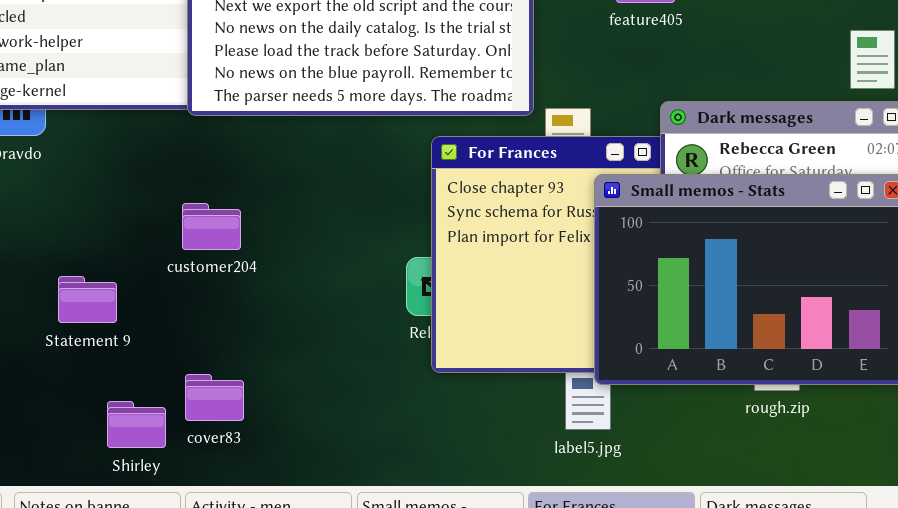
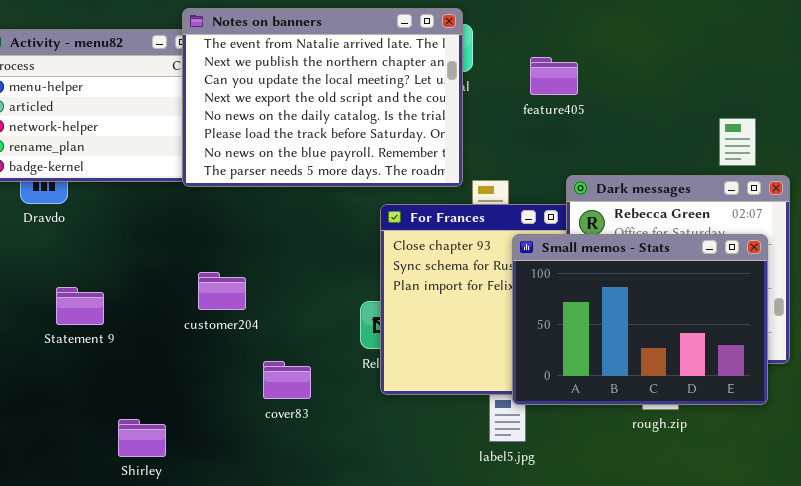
customer204: [182,203,241,250] -> [198,272,246,310], moved
Statement 9: [58,276,117,323] -> [56,287,104,325], moved
cover83: [185,374,244,421] -> [263,361,311,399], moved

